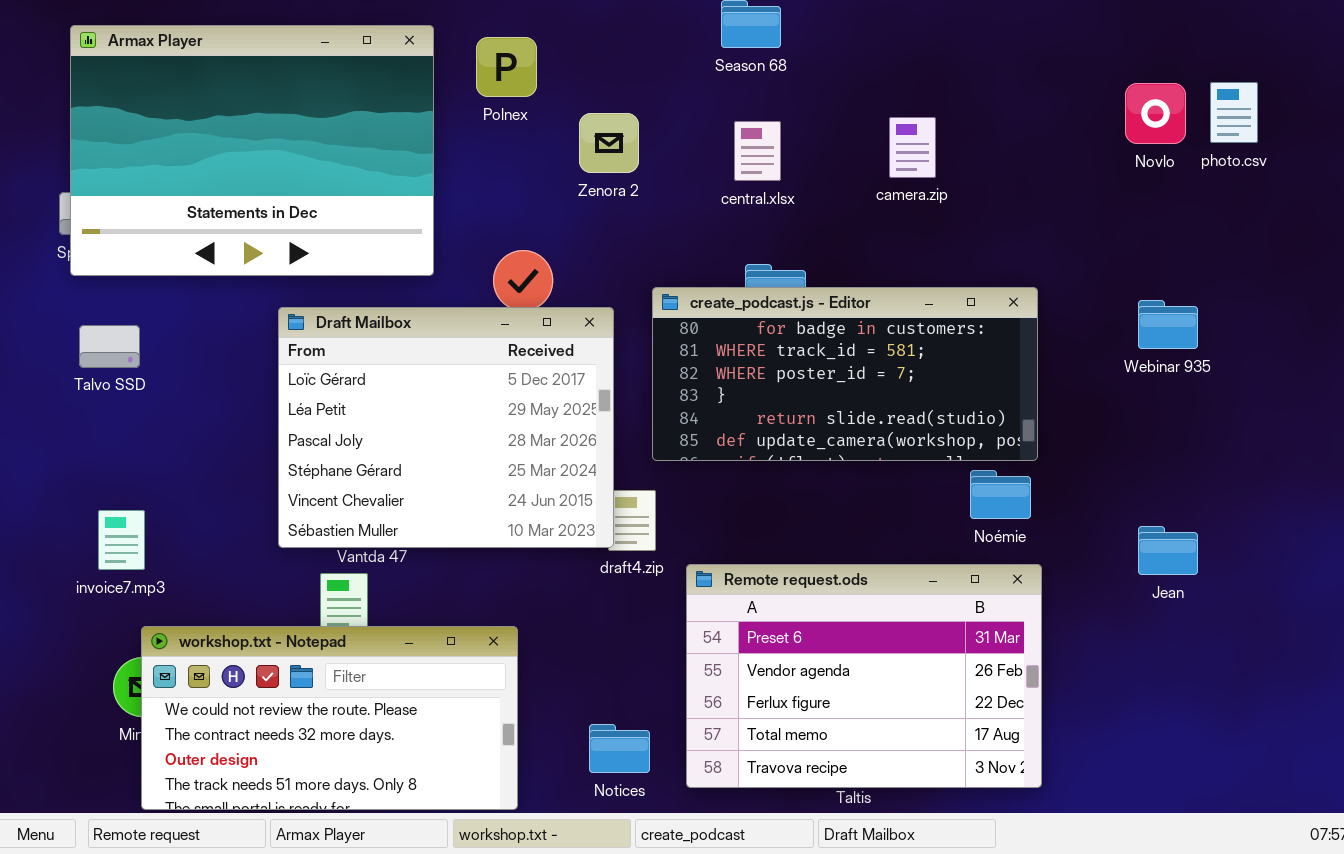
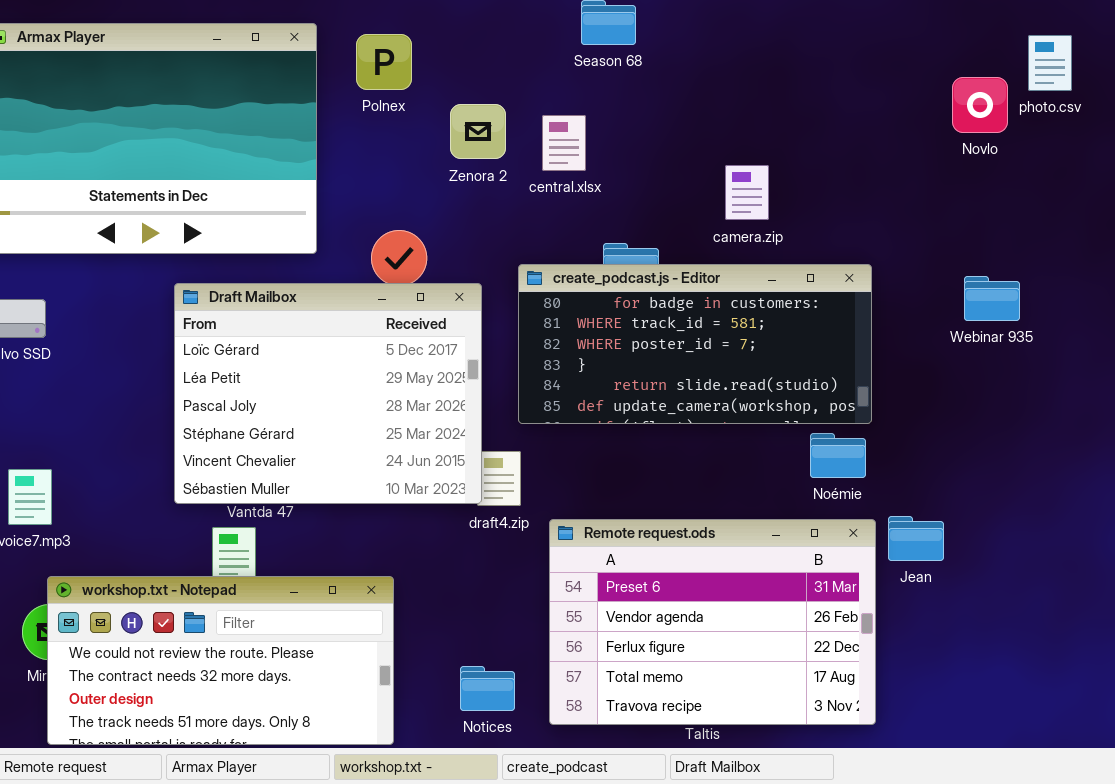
photo.csv: [1210,82,1258,143] -> [1028,35,1072,91], moved
camera.zip: [889,117,936,178] -> [725,165,769,220], moved
central.xlsx: [734,121,781,181] -> [542,115,586,171], moved
Jean: [1138,526,1198,575] -> [888,516,944,561], moved

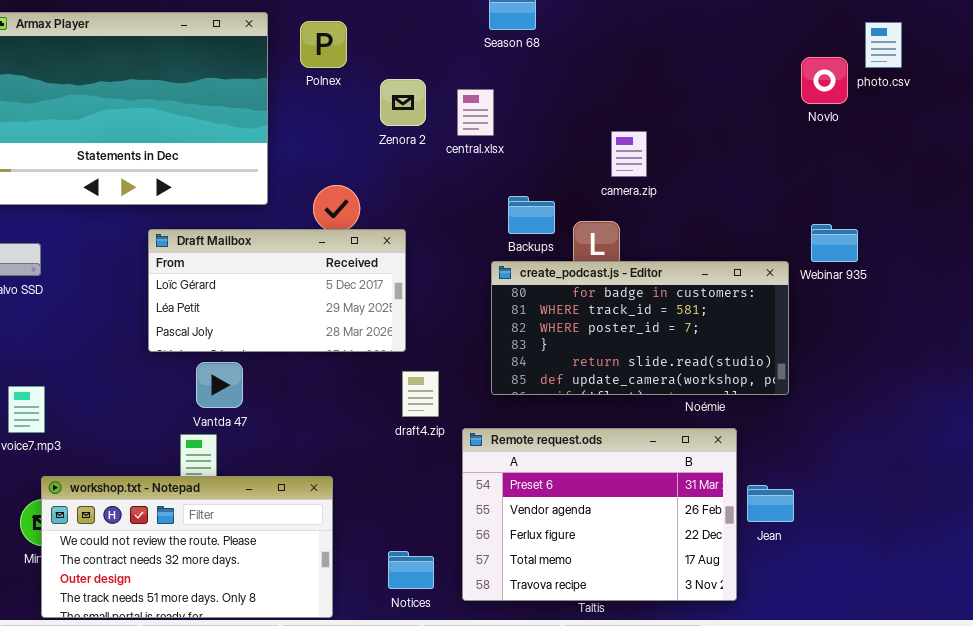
create_podcast.js - Editor: [518,264,872,424] -> [491,261,789,395], moved
Draft Mailbox: [174,283,482,504] -> [148,229,406,352], resized
Jean: [888,516,944,561] -> [747,485,794,522], moved

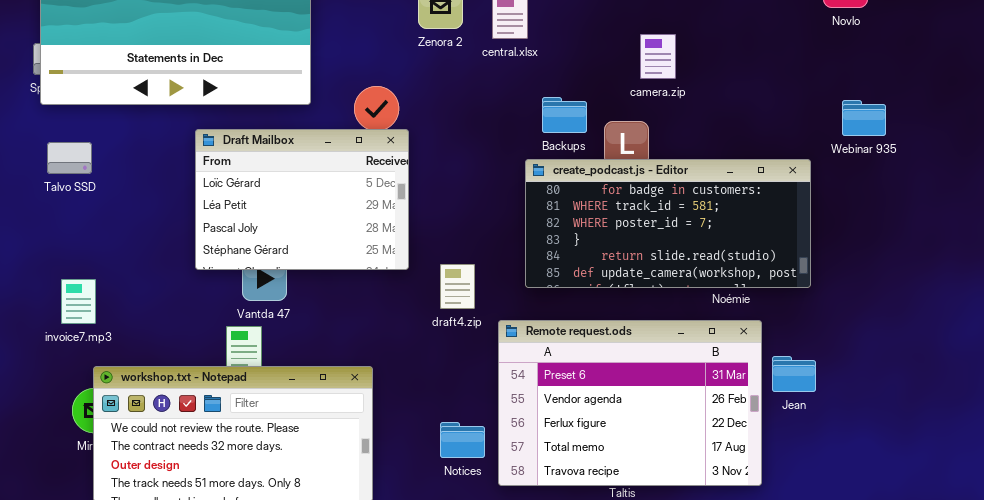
Webinar 935: [811,224,858,262] -> [842,100,886,136], moved
Draft Mailbox: [148,229,406,352] -> [195,129,409,270], resized
Jean: [747,485,794,522] -> [772,356,816,392], moved
Notices: [388,551,434,589] -> [440,422,485,458], moved

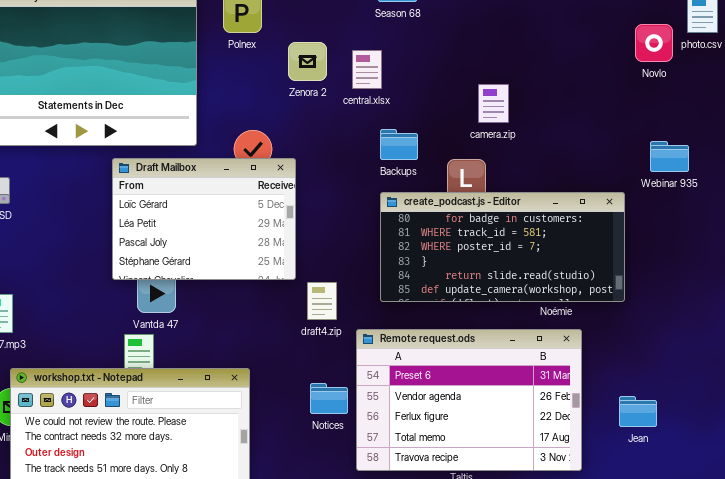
Backups: [542,97,587,133] -> [380,129,418,160], moved
Draft Mailbox: [195,129,409,270] -> [112,158,296,280], moved
Jean: [772,356,816,392] -> [619,396,657,427], moved
Notices: [440,422,485,458] -> [310,383,348,414], moved

